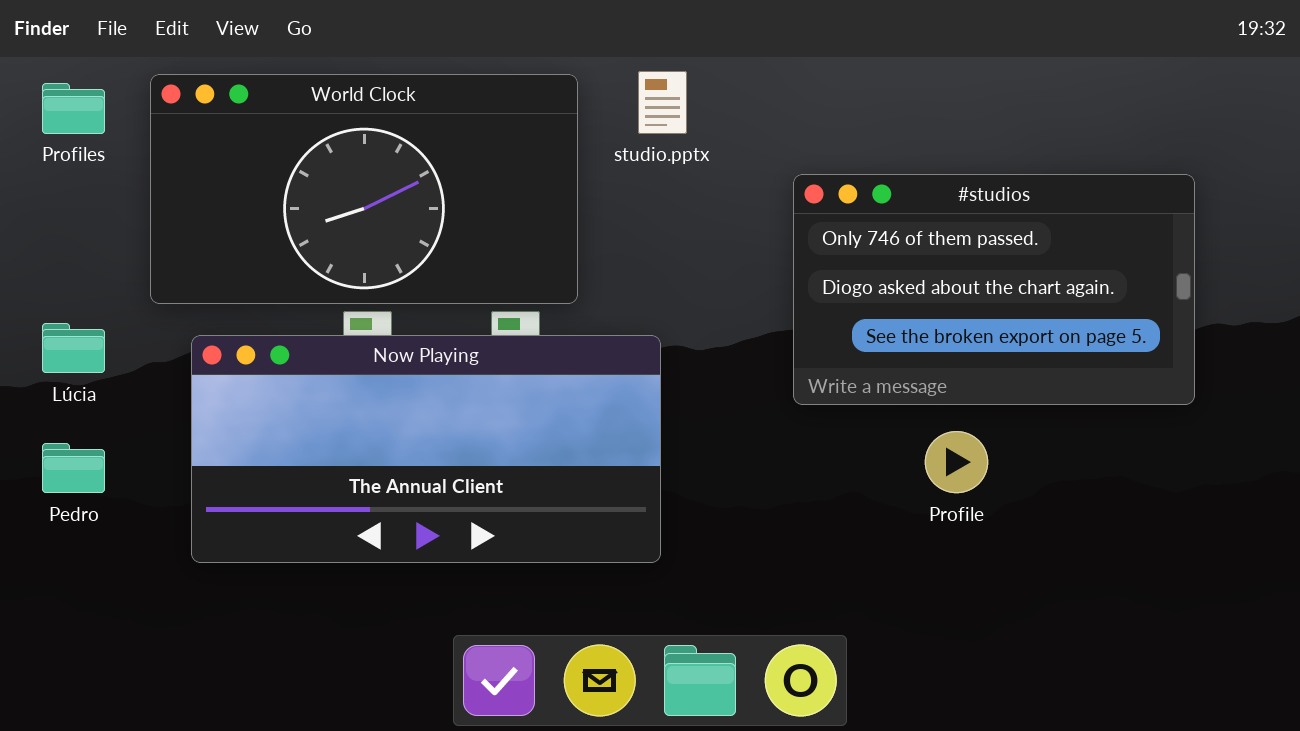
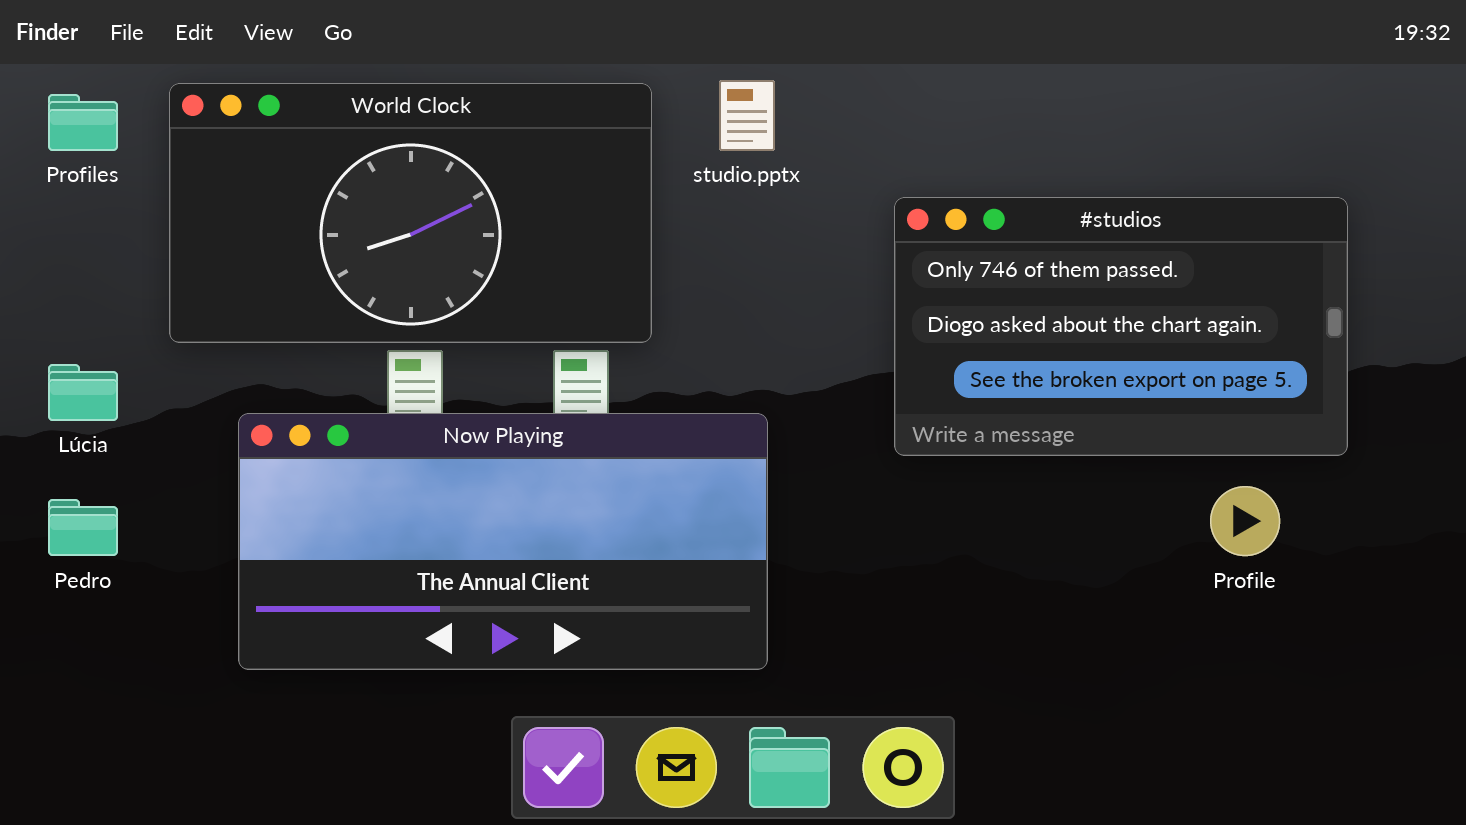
Now Playing: [191,335,661,563] -> [238,413,768,670], moved
Profile: [925,431,988,493] -> [1210,486,1280,556], moved

